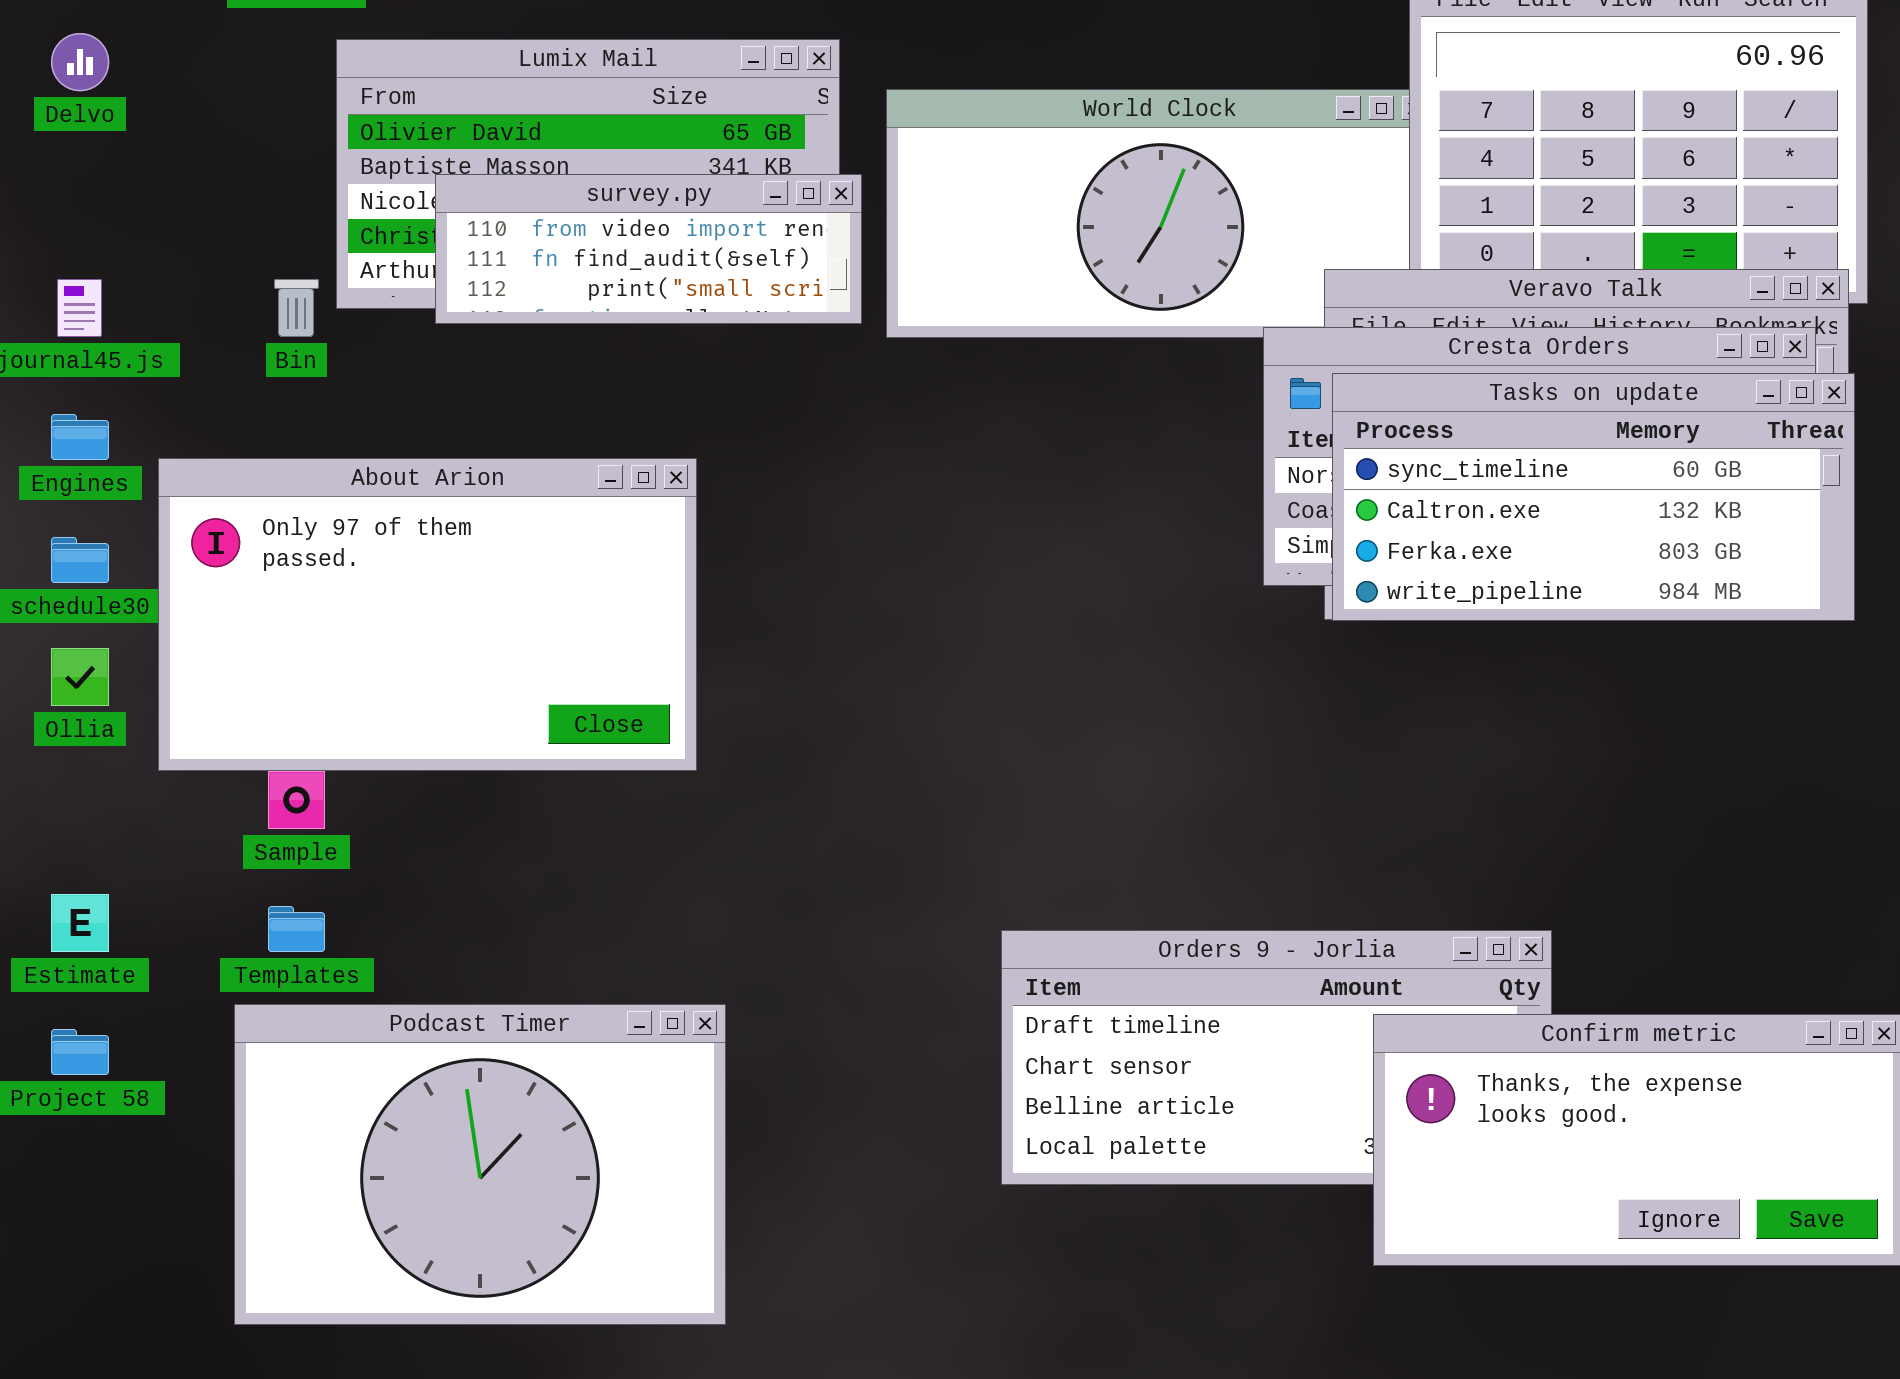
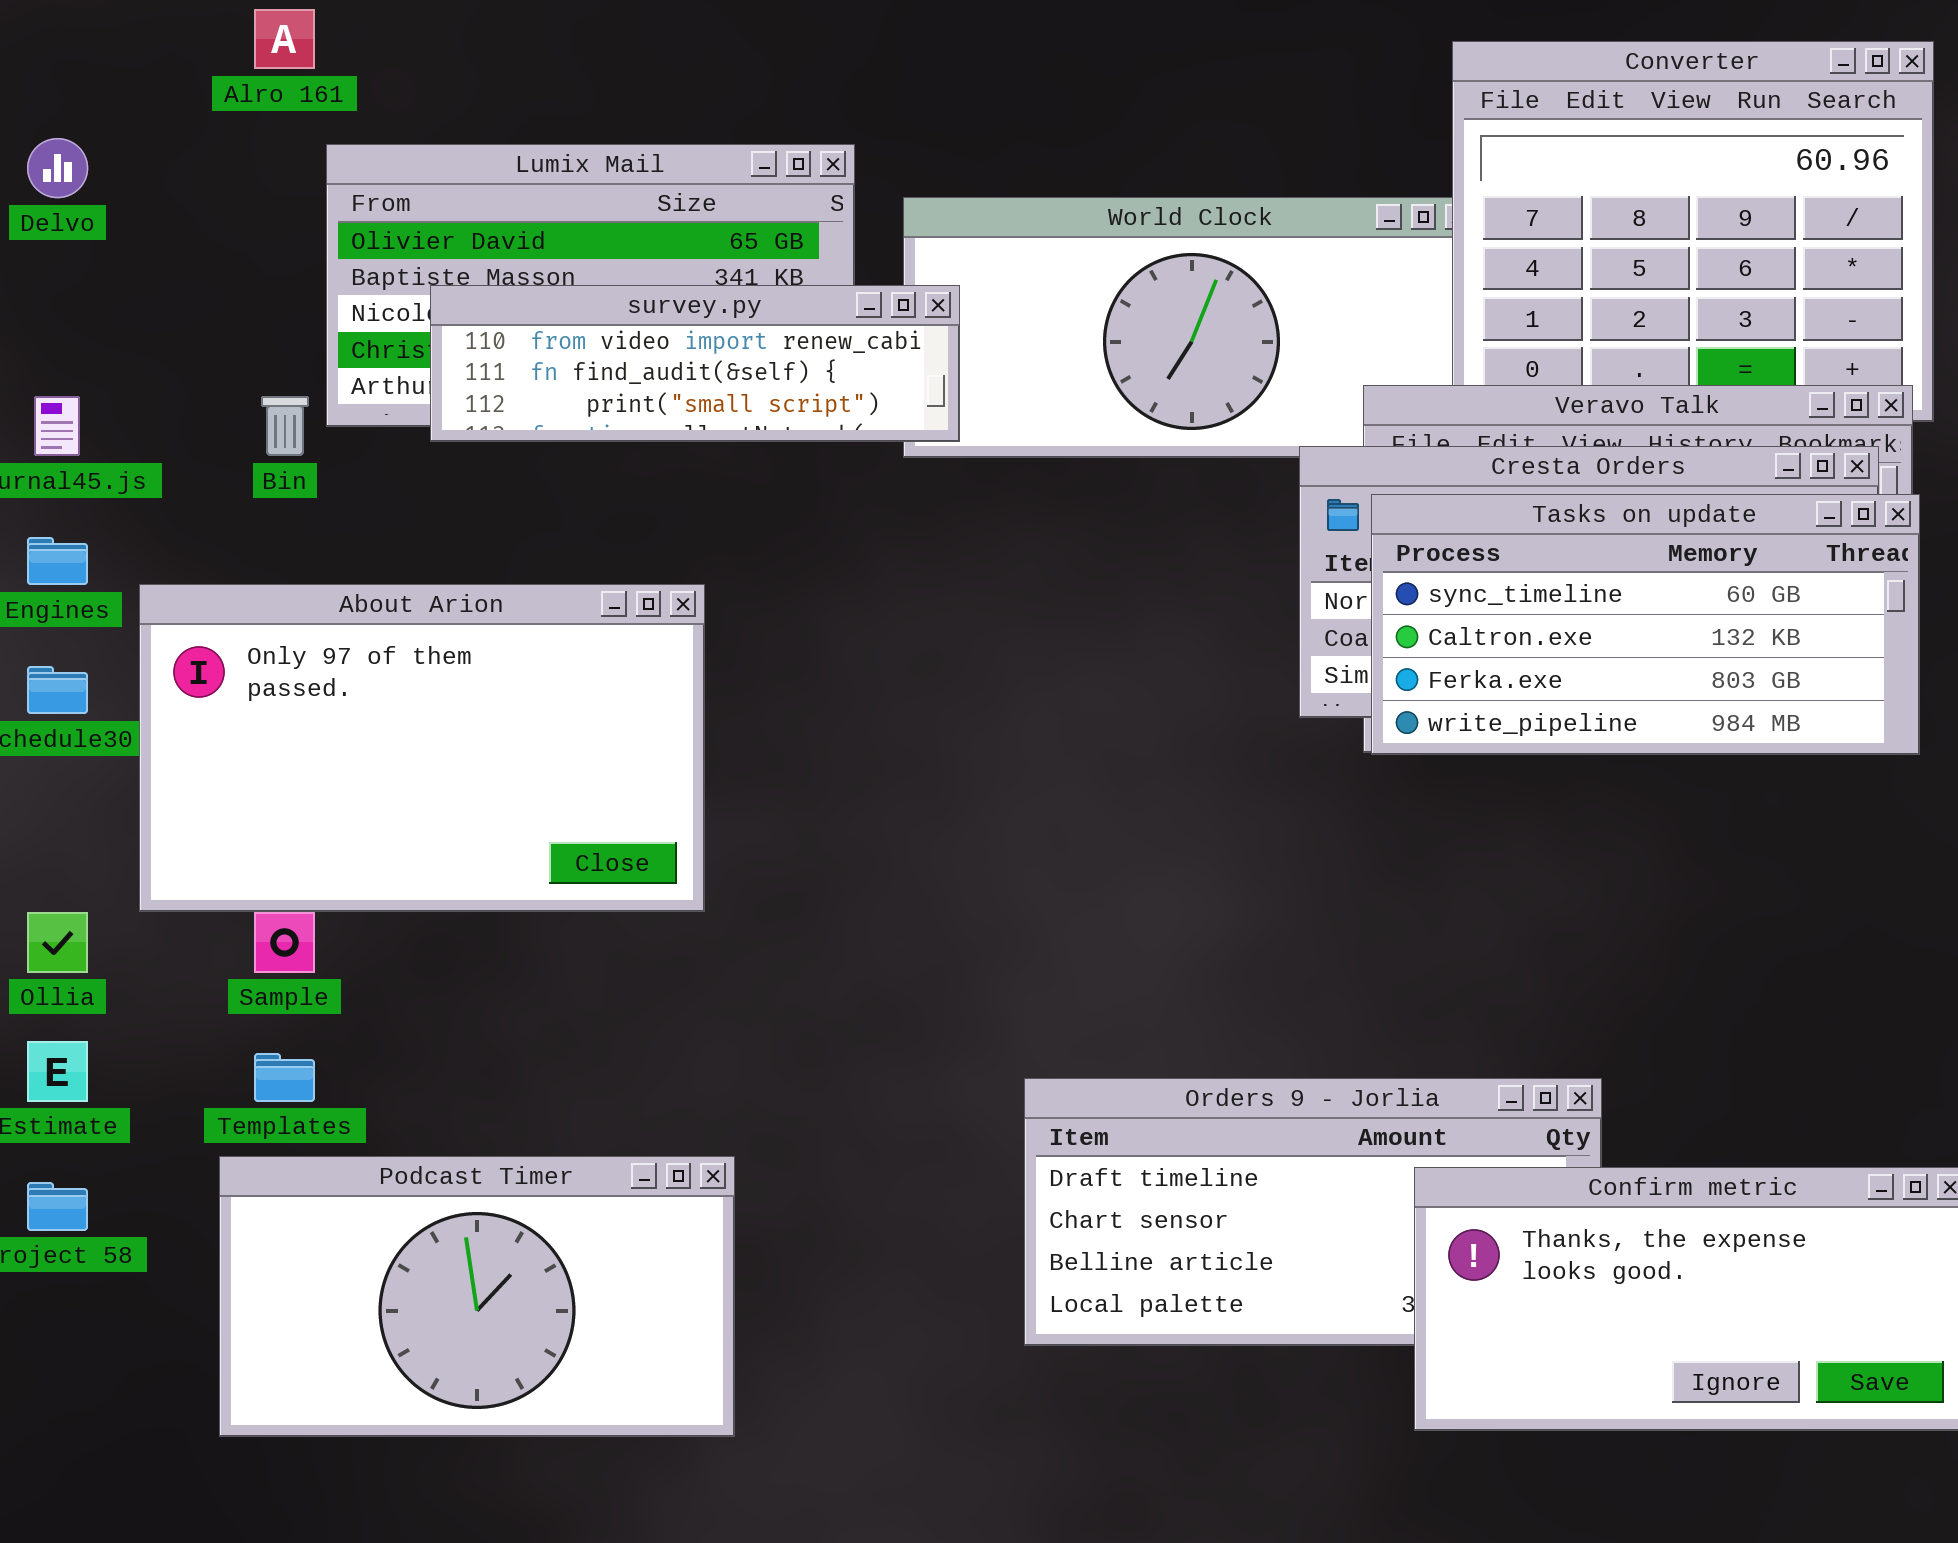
survey.py: [435,174,862,324] -> [430,285,960,442], resized
Ollia: [51,648,109,706] -> [27,912,88,973], moved
Podcast Timer: [234,1004,726,1325] -> [219,1156,735,1437], resized

